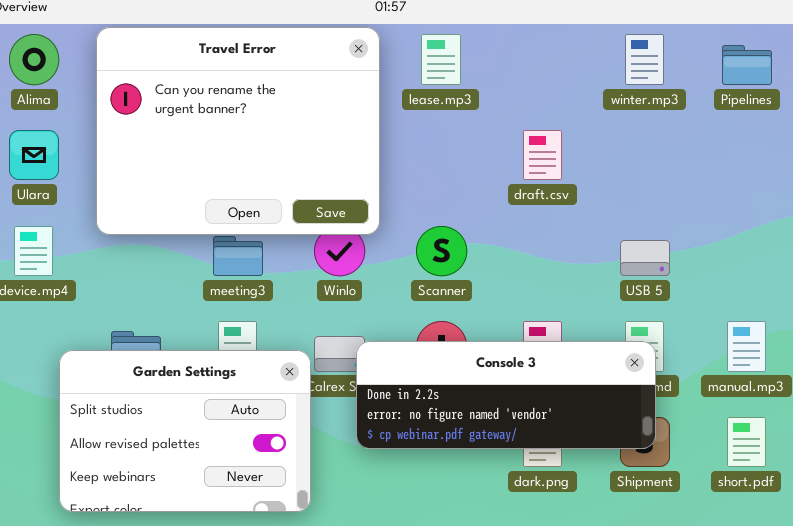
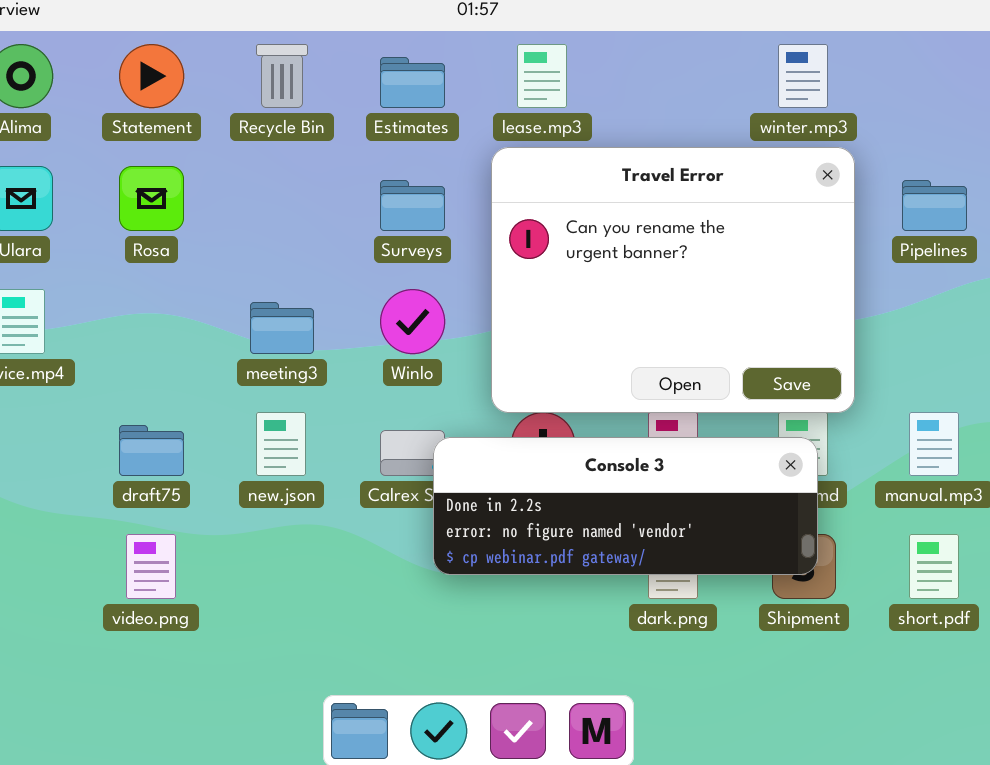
Travel Error: [96,27,380,235] -> [491,147,855,413], moved
Pipelines: [722,45,772,85] -> [902,180,967,231], moved
Garden Settings: [59,350,311,512] -> none, closed

